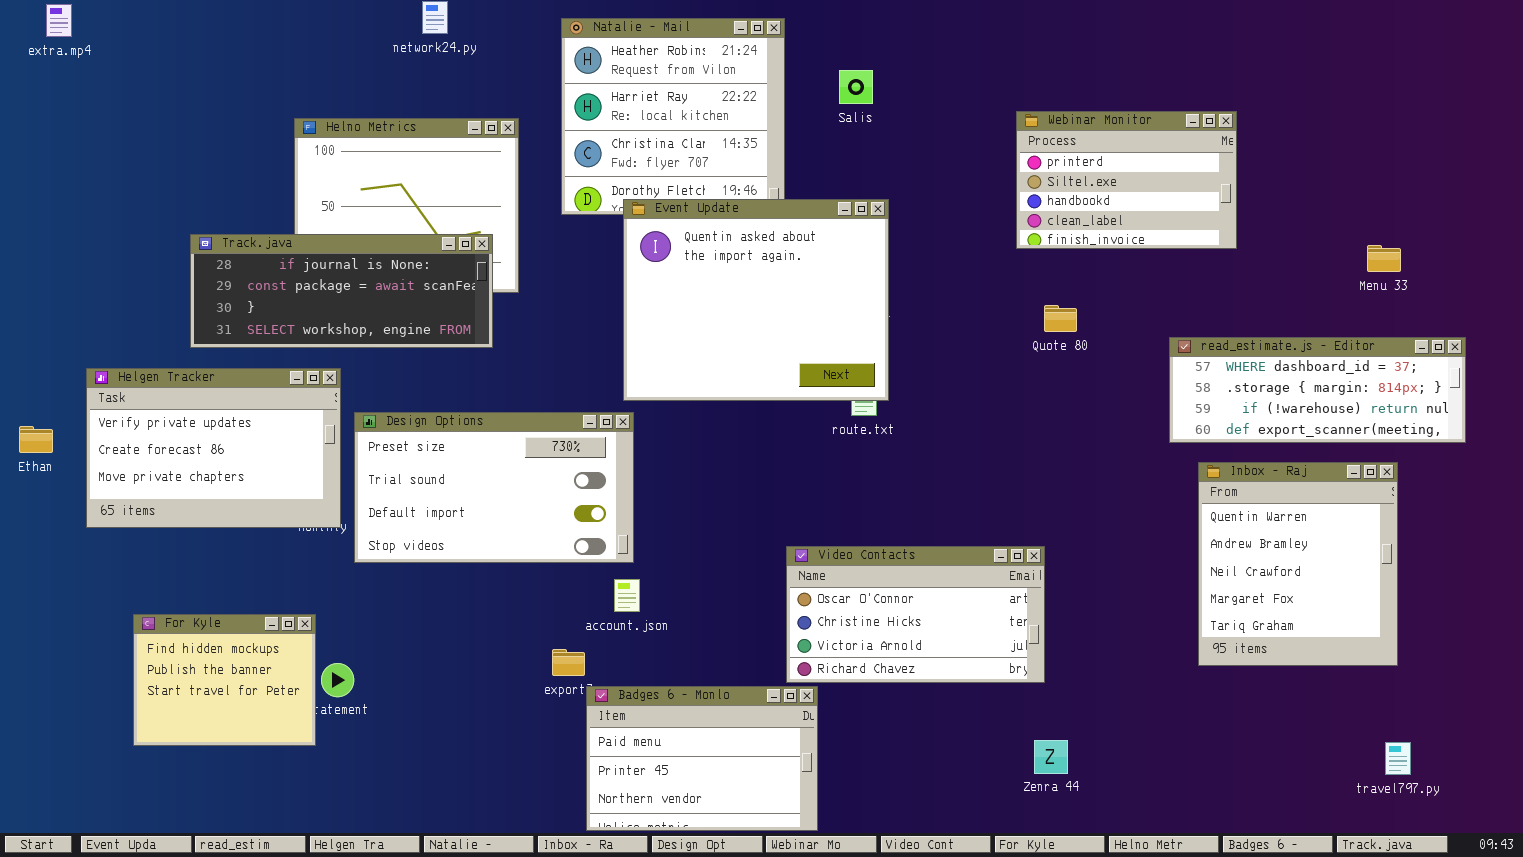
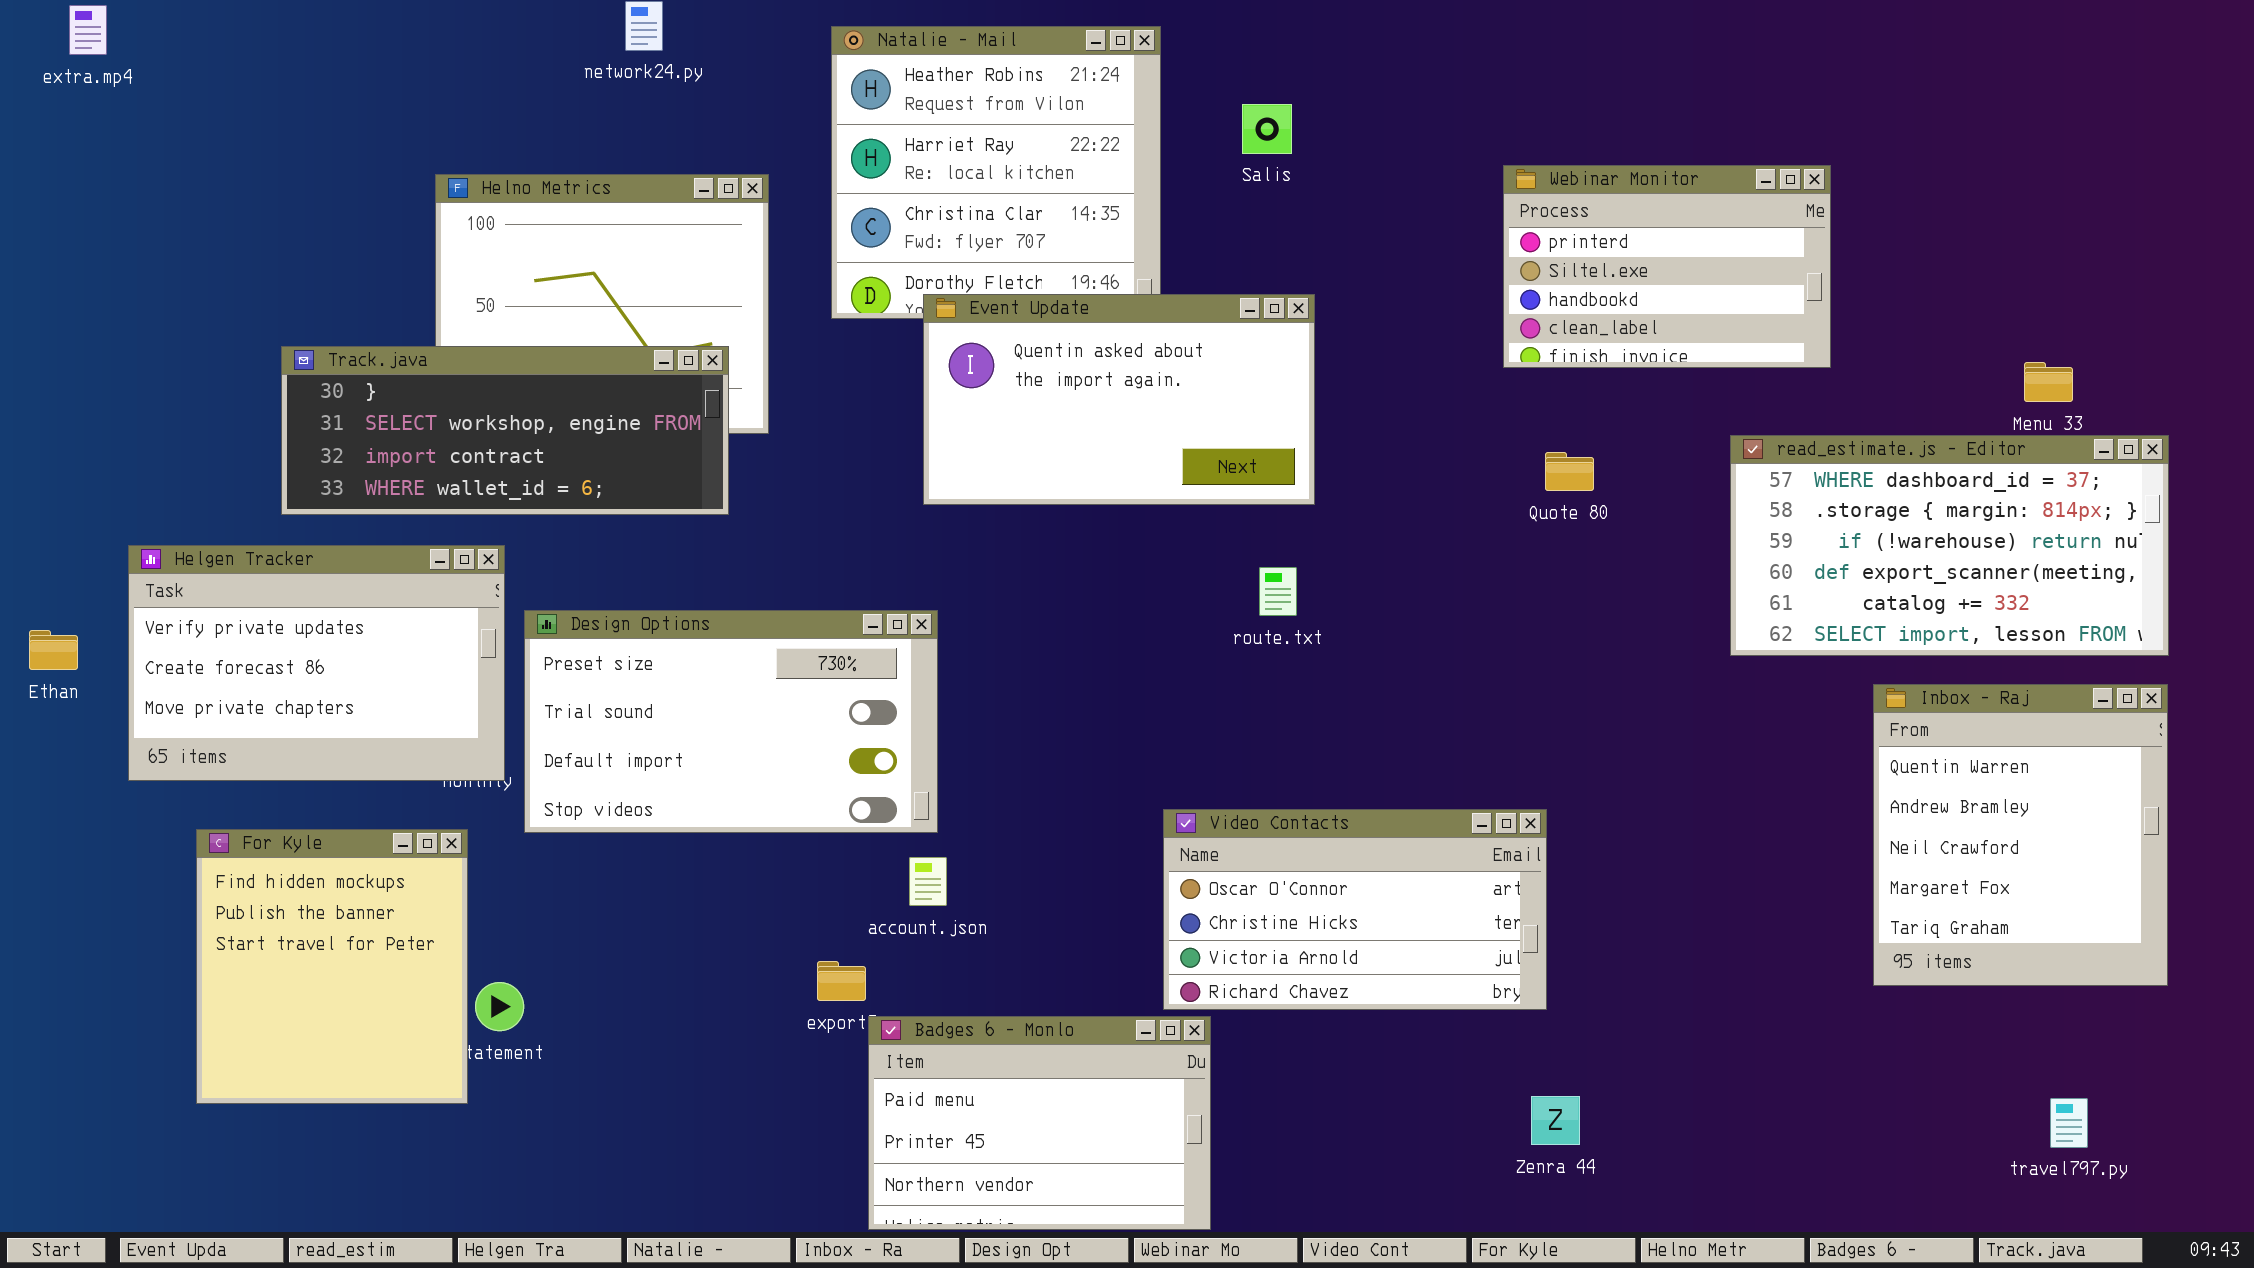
Event Update: [623,199,889,401] -> [923,294,1315,505], resized
Track.java: [190,234,493,348] -> [281,346,729,515], scrolled down 2 rows
read_estimate.js - Editor: [1169,337,1466,443] -> [1730,435,2169,656], resized
Inbox - Raj: [1198,462,1398,666] -> [1873,684,2168,986], moved
For Kyle: [133,614,316,746] -> [196,829,468,1104], resized

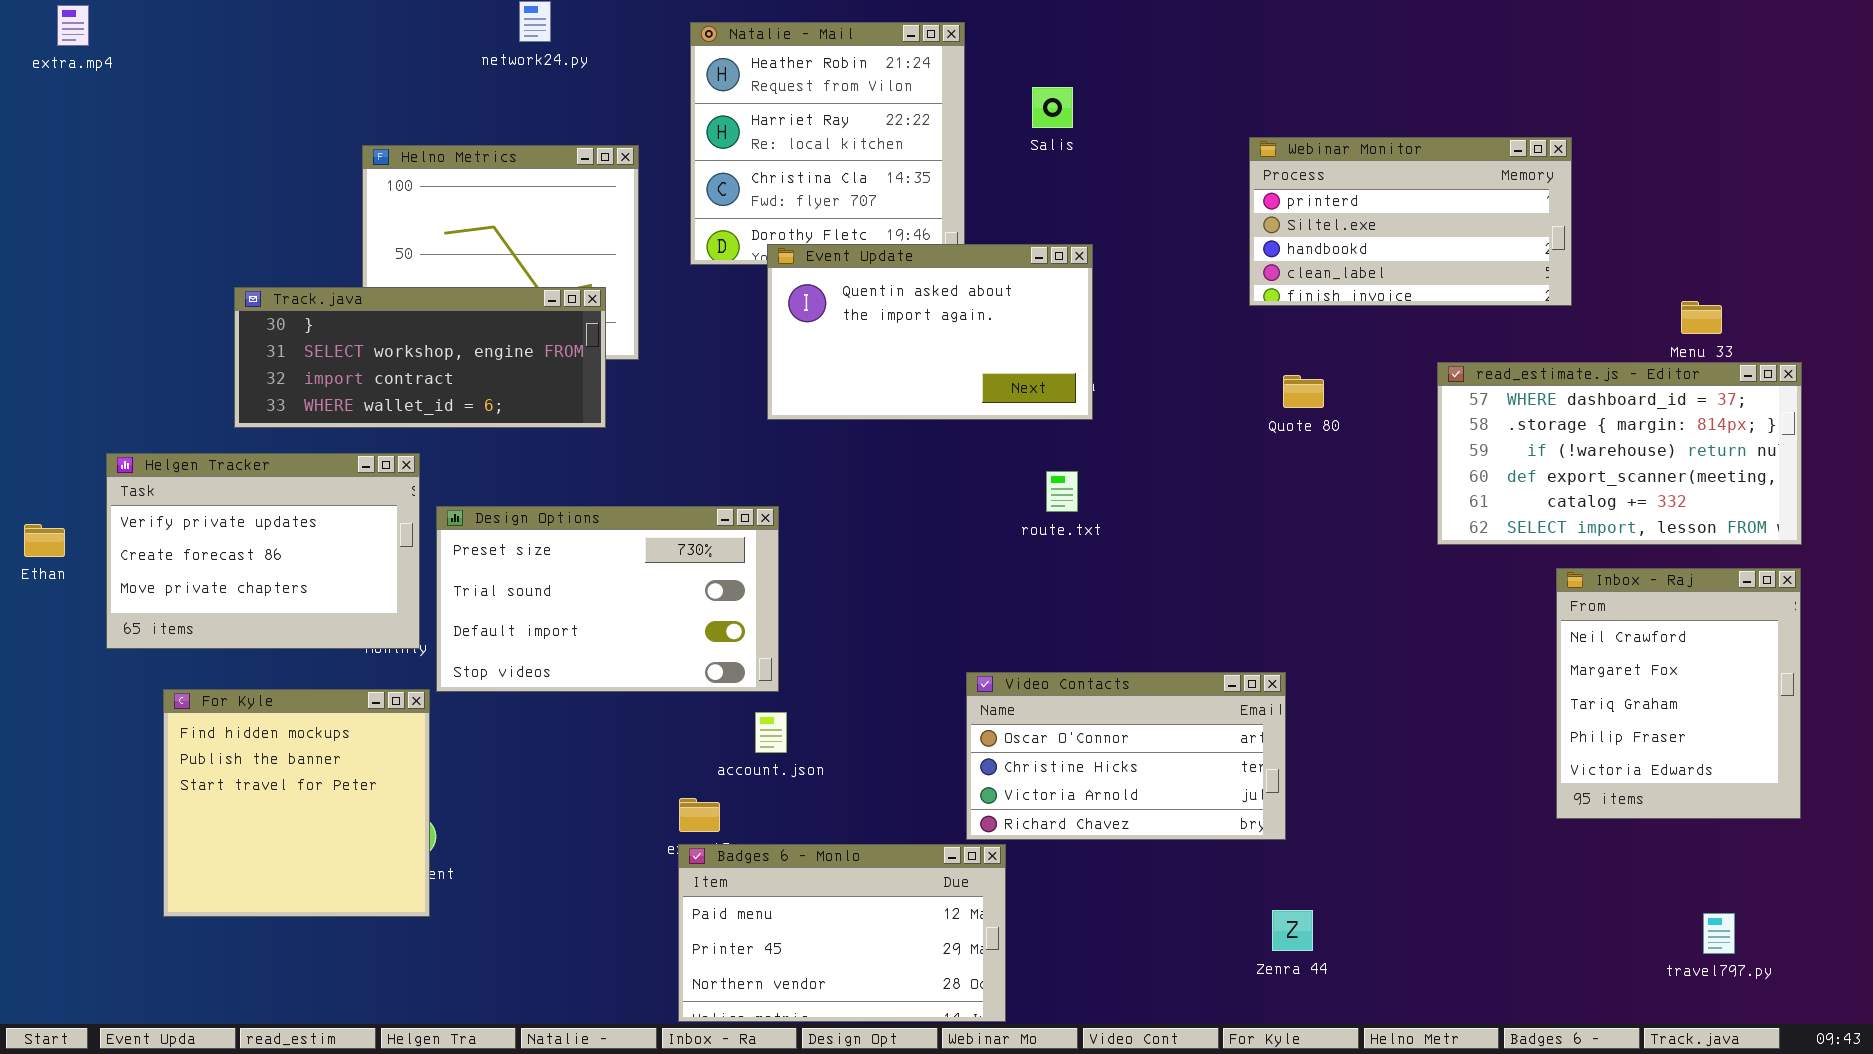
Webinar Monitor: [1503,165,1831,368] -> [1249,137,1572,306], resized
Inbox - Raj: [1873,684,2168,986] -> [1556,568,1801,819], scrolled down 2 rows
For Kyle: [196,829,468,1104] -> [163,689,430,917], resized
Badges 6 - Monlo: [868,1016,1211,1230] -> [678,844,1006,1022], resized

